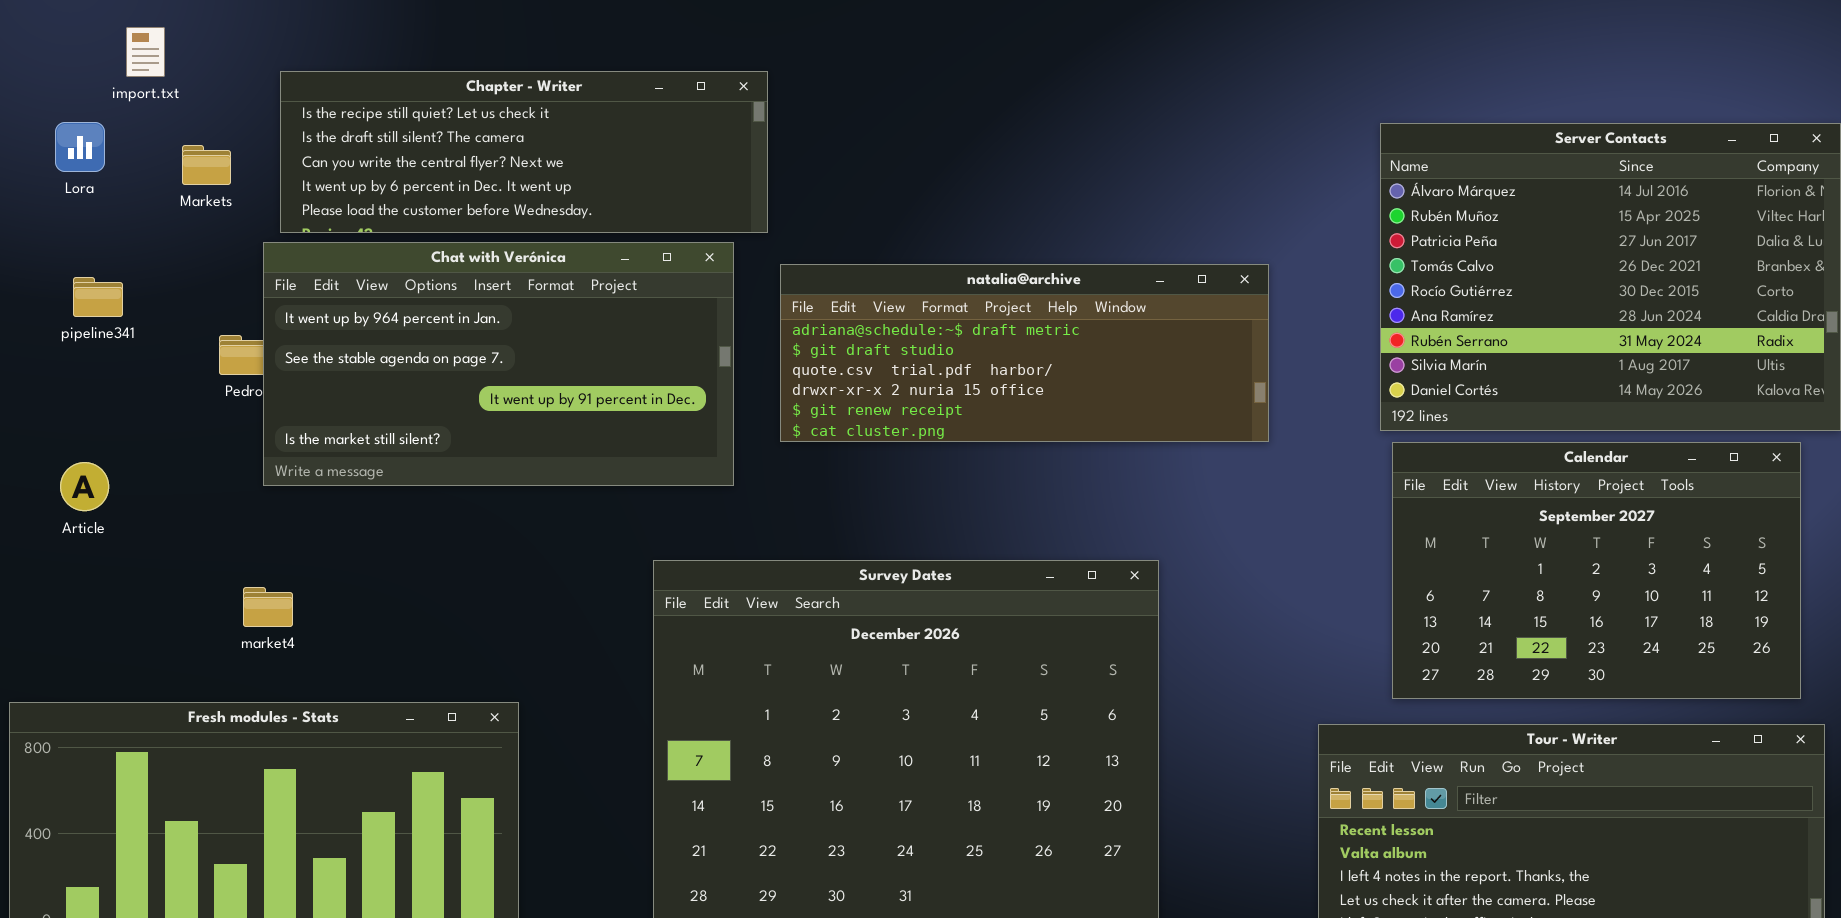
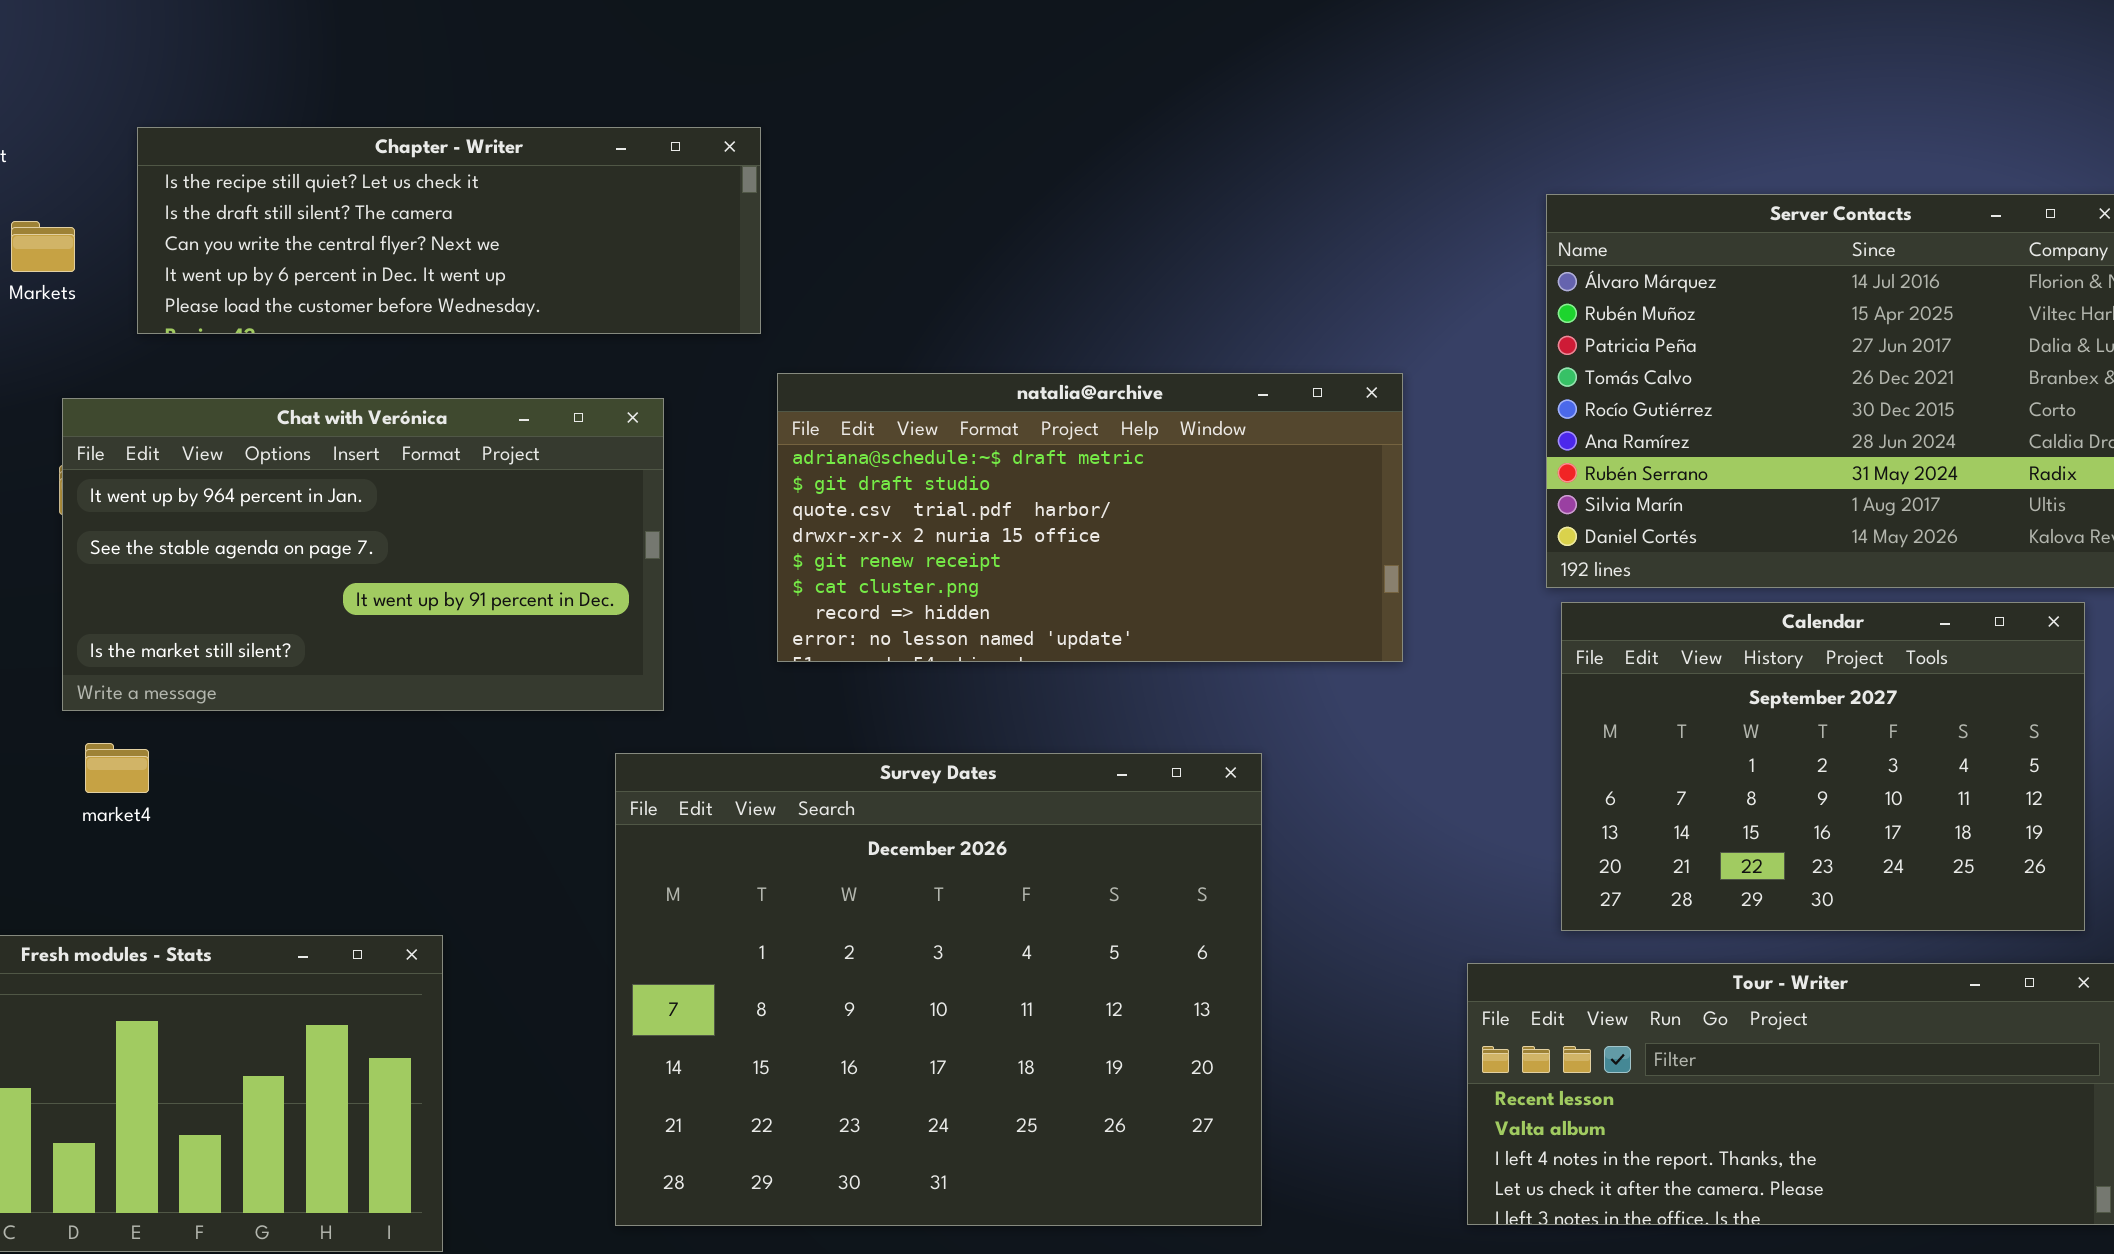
Chat with Verónica: [263,242,734,486] -> [62,398,664,711], moved
natalia@archive: [780,264,1269,442] -> [777,373,1403,662], resized
market4: [243,587,293,627] -> [85,743,149,793], moved

